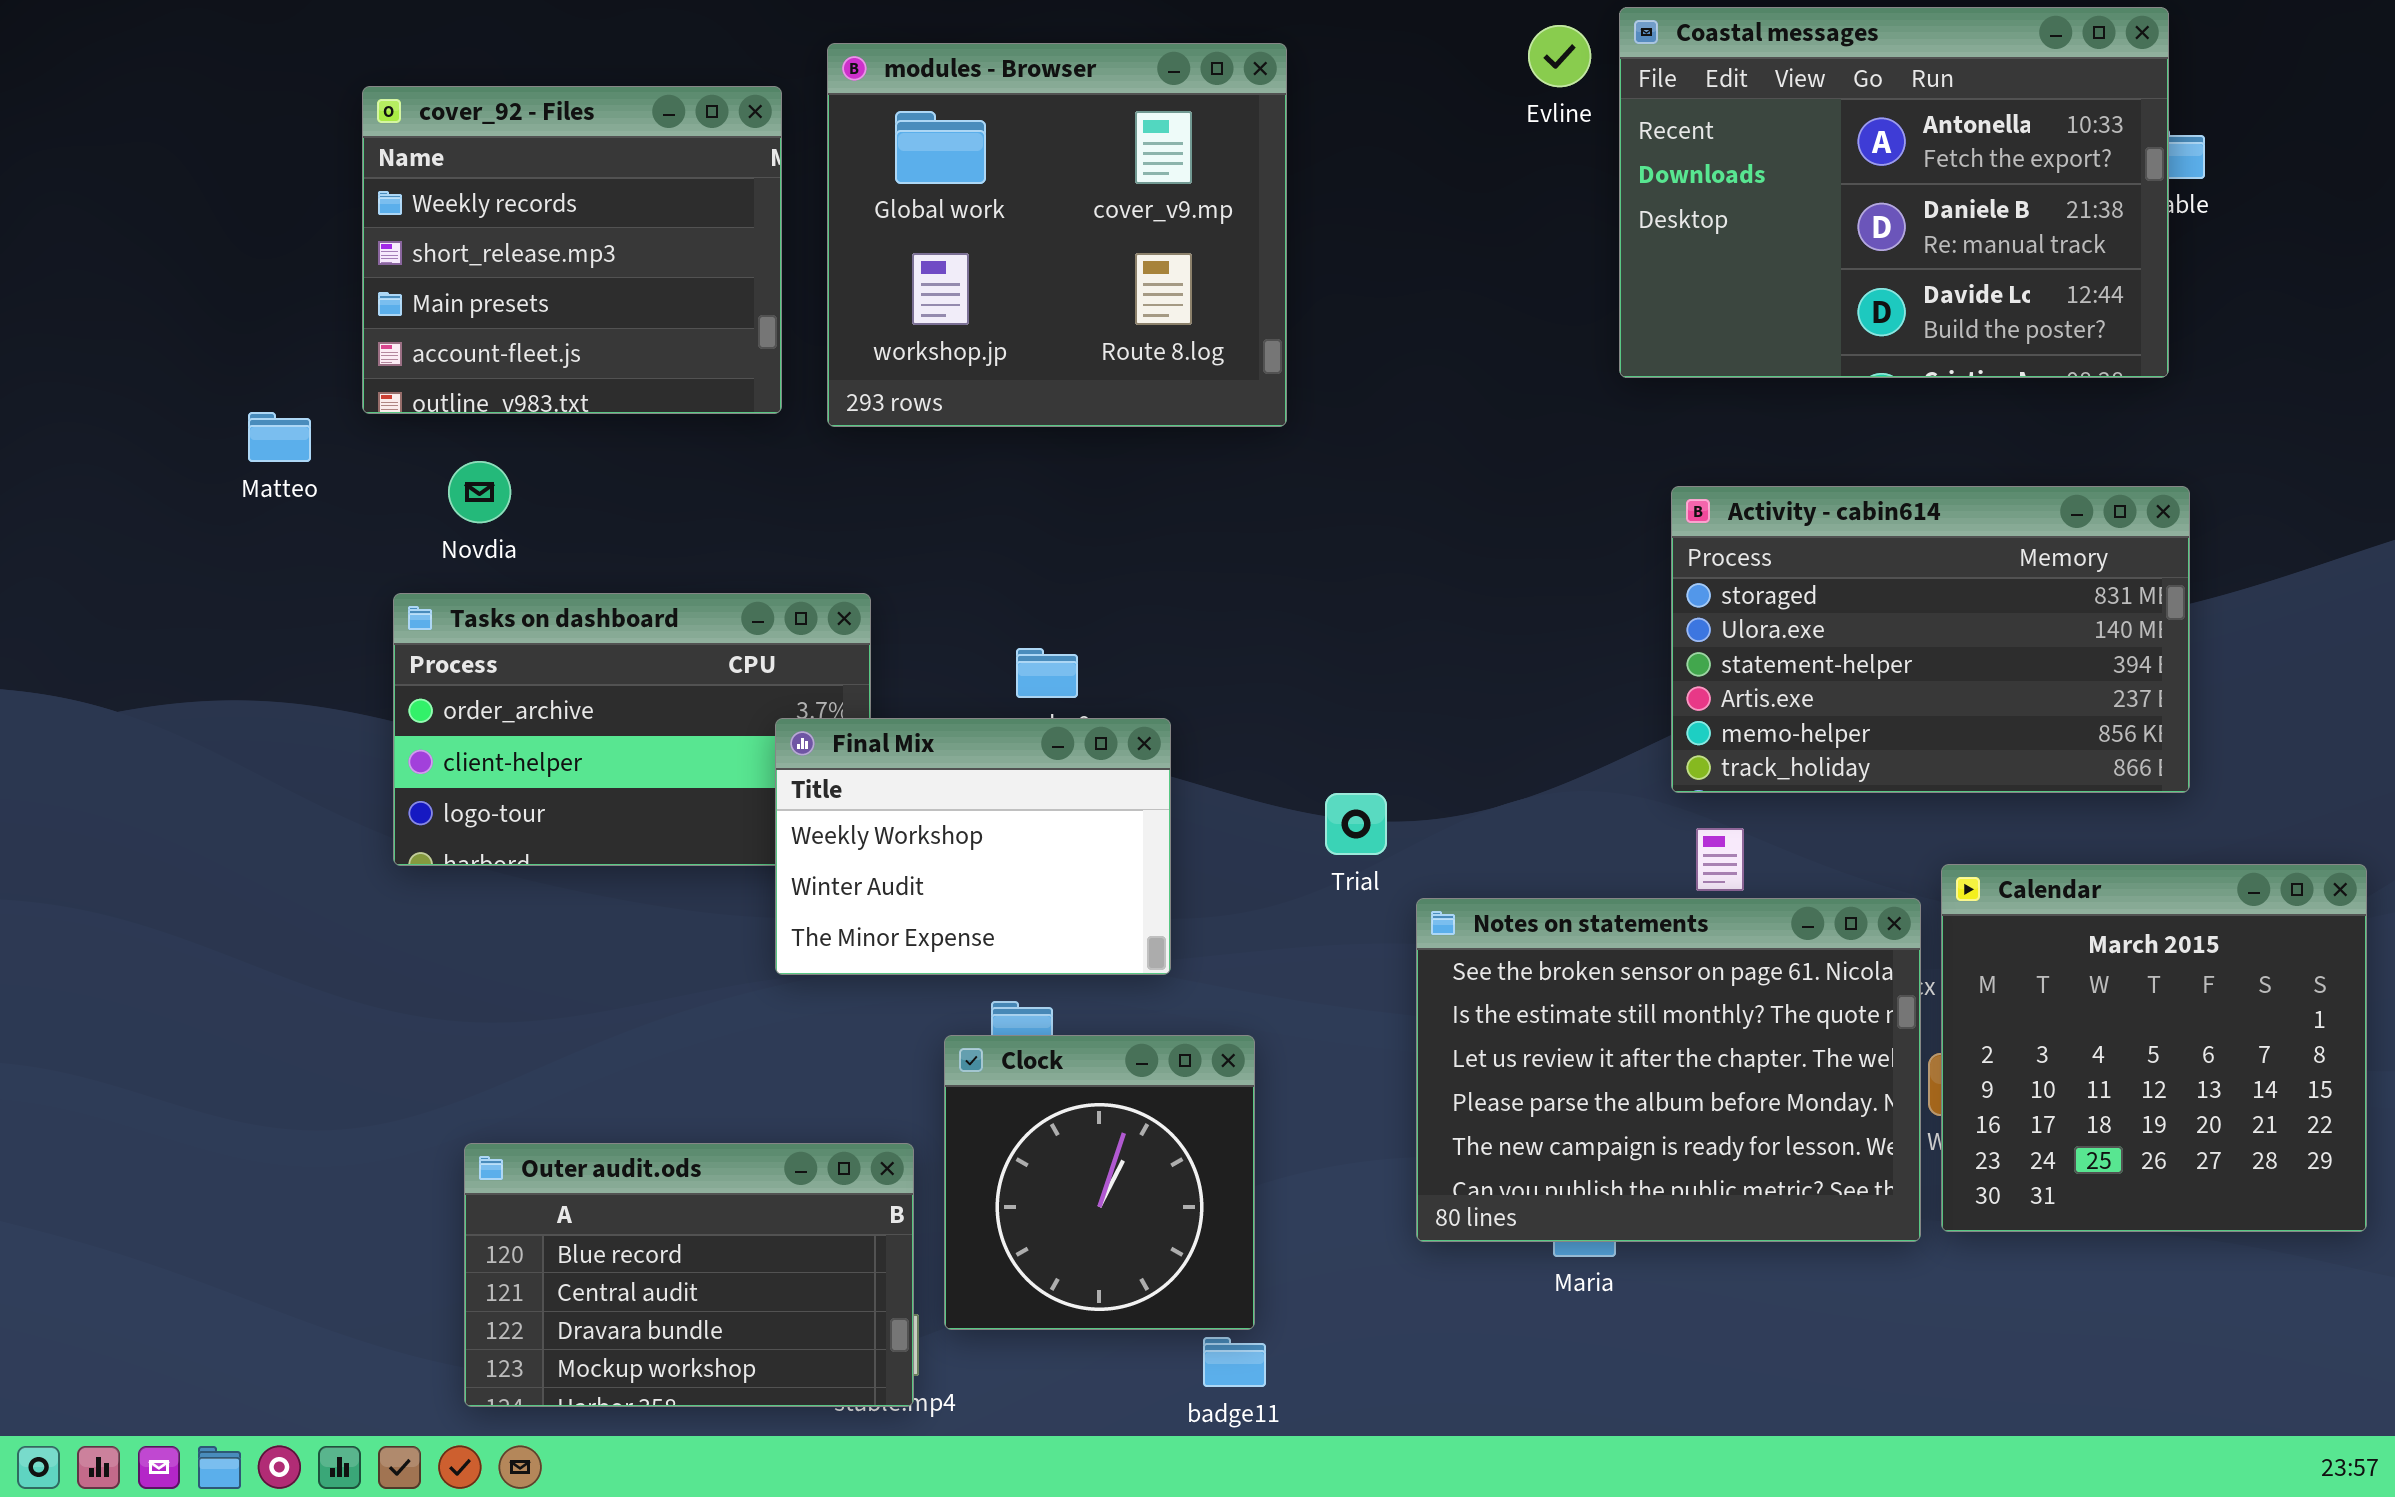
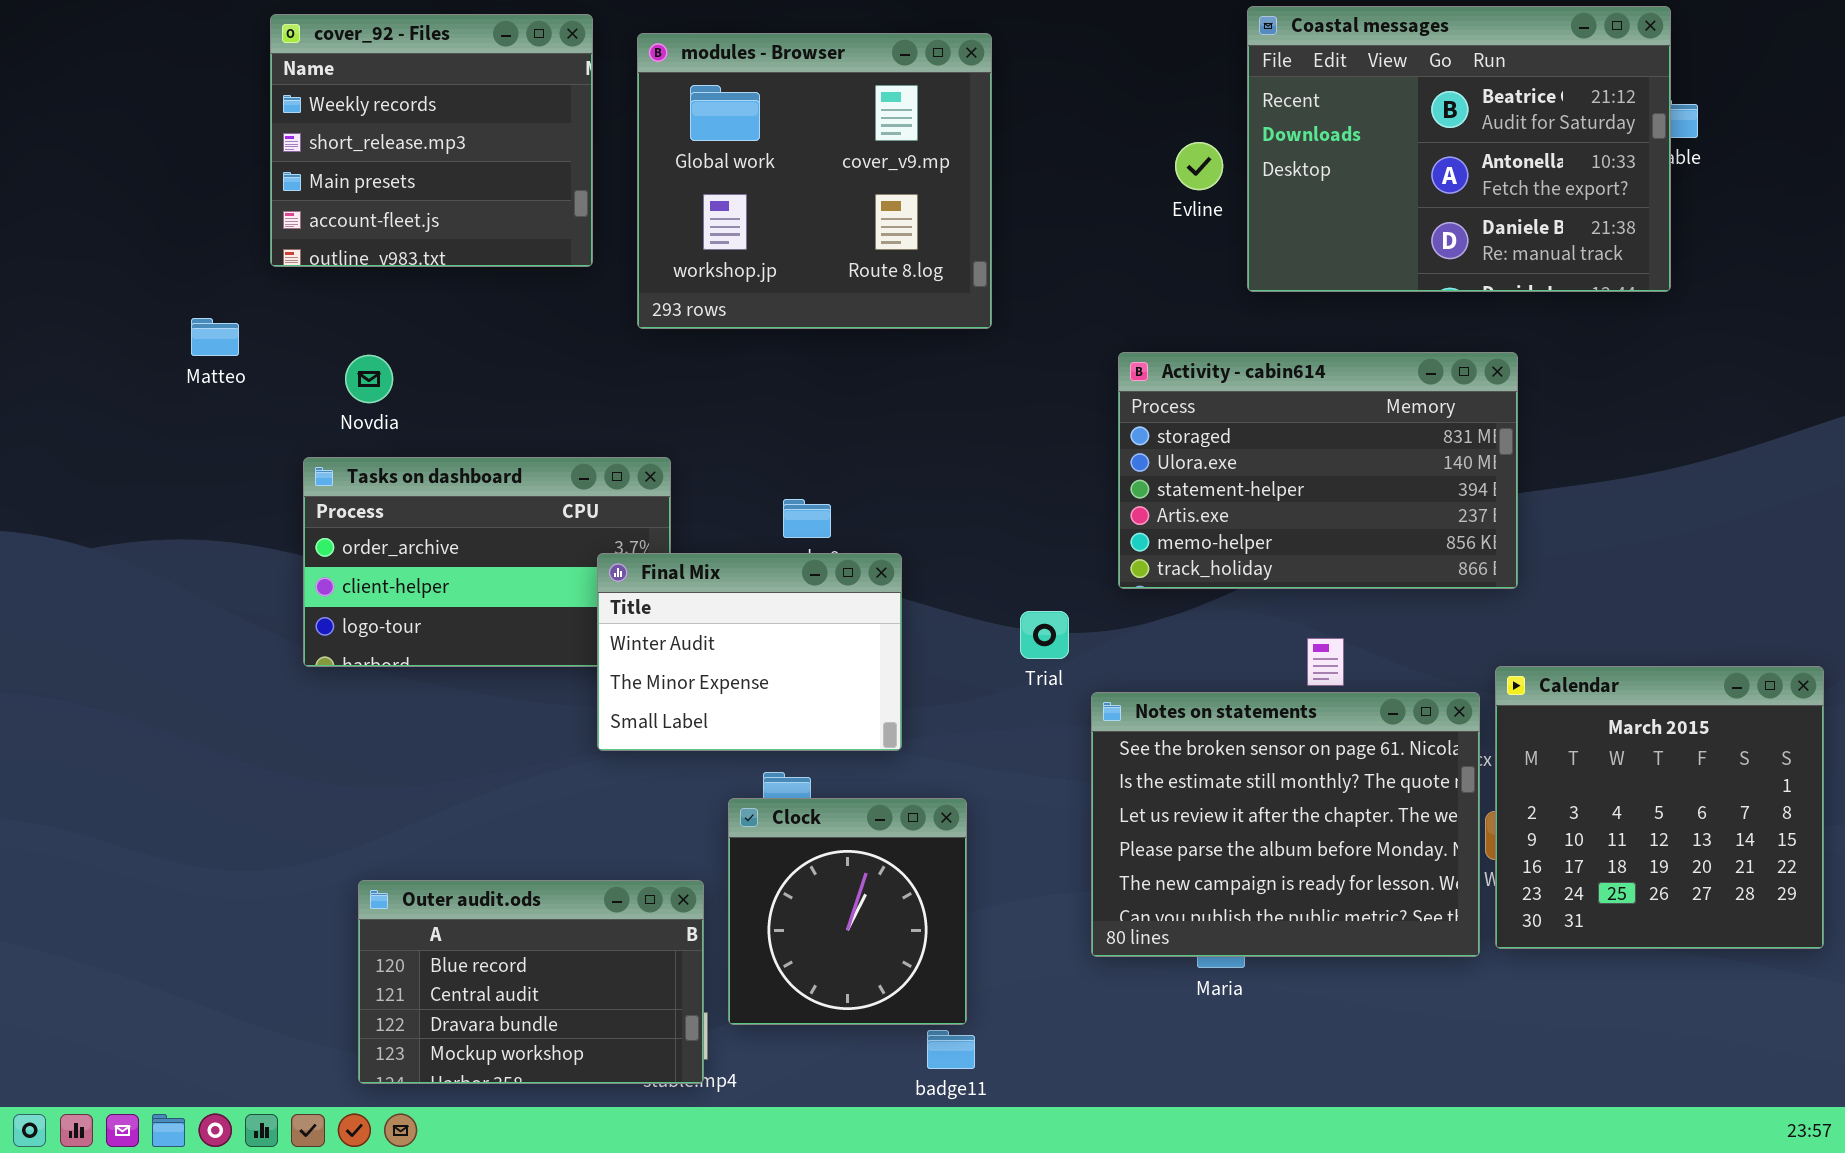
Coastal messages: [1619,7,2169,378] -> [1247,6,1671,292], scrolled up 1 row
Evline: [1528,25,1591,87] -> [1175,142,1223,190], moved
cover_92 - Files: [362,86,782,414] -> [270,14,593,267], moved
Activity - cabin614: [1671,486,2190,793] -> [1118,352,1518,589], moved
Final Mix: [775,718,1171,975] -> [597,553,902,751], scrolled down 1 row

